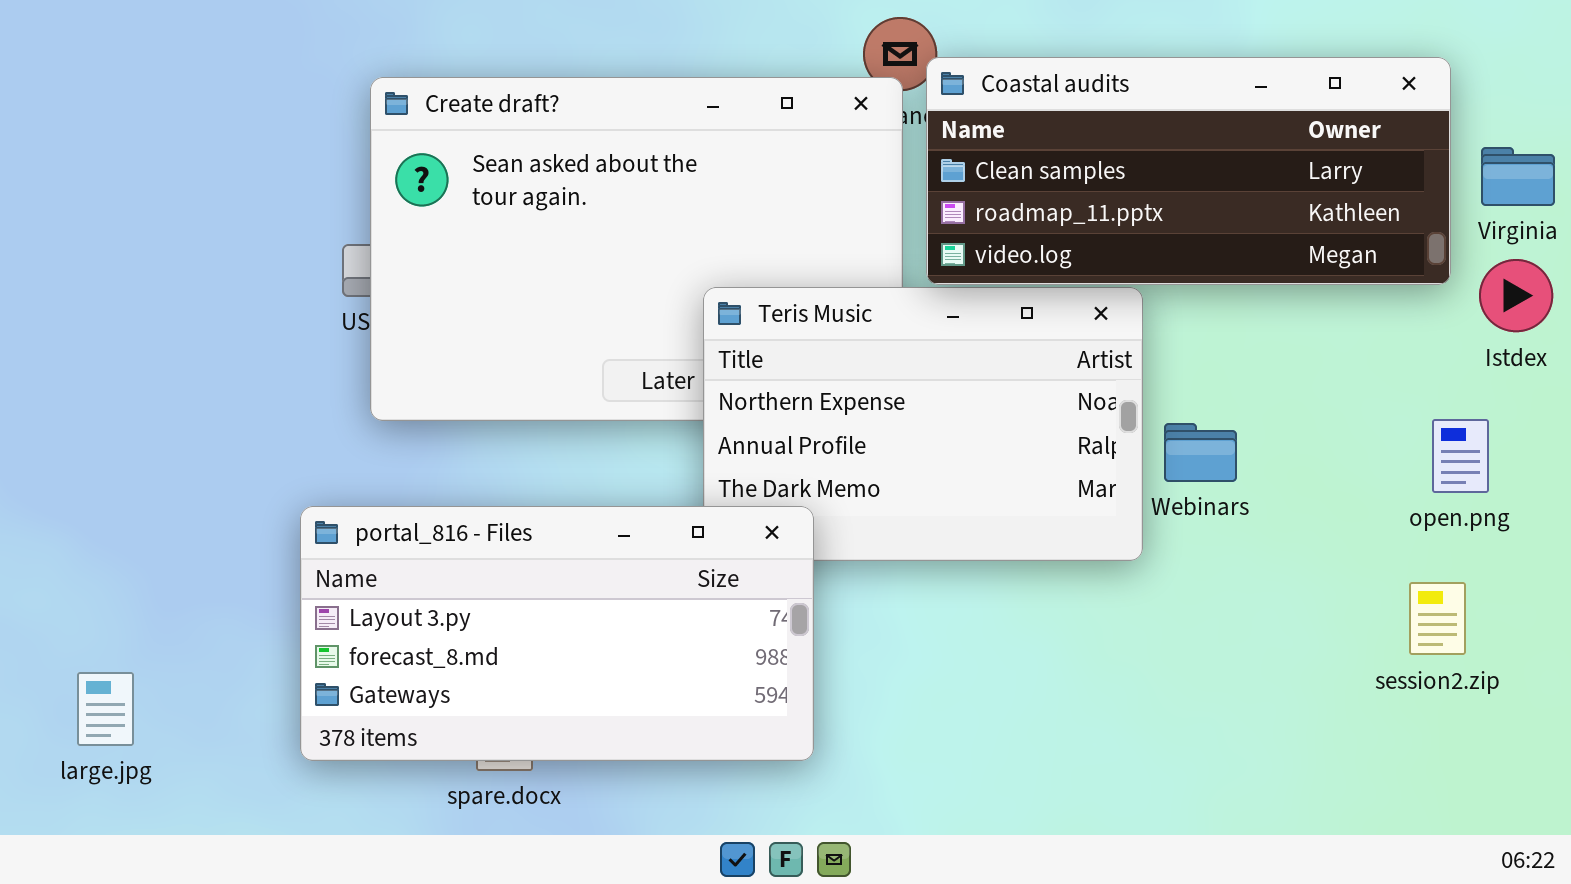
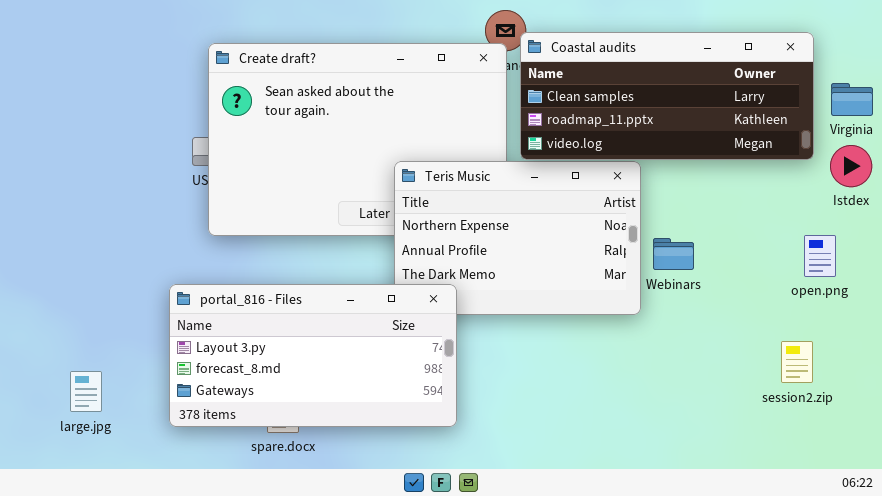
session2.zip: [1409,582,1466,655] -> [781,341,813,383], moved
large.jpg: [77,672,134,746] -> [70,371,102,412], moved

